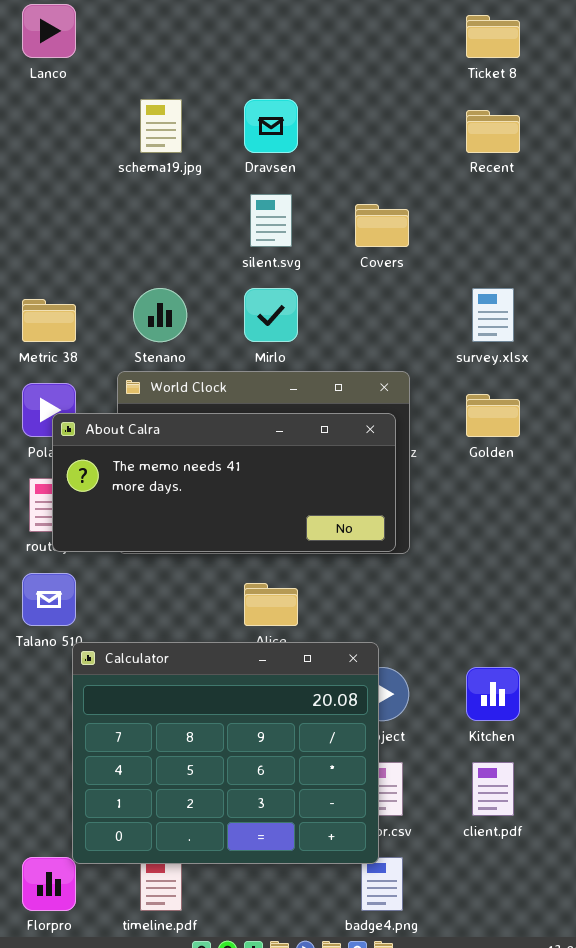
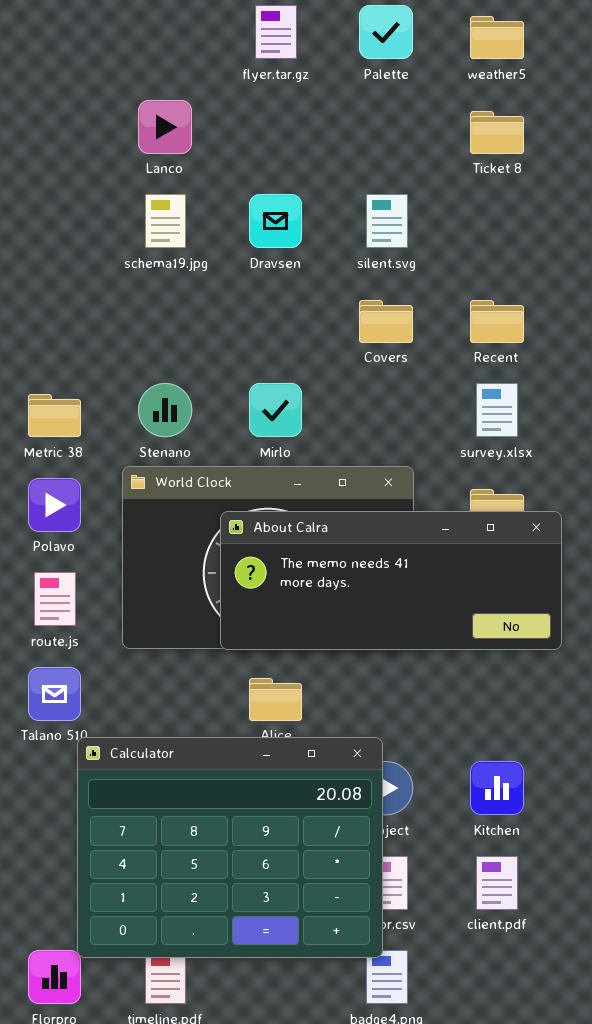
Lanco: [22,4,76,58] -> [138,100,192,154], moved
Recent: [466,110,520,153] -> [470,300,524,343], moved
silent.svg: [250,194,292,247] -> [366,194,408,248], moved
About Calra: [52,413,396,552] -> [220,511,562,650], moved

